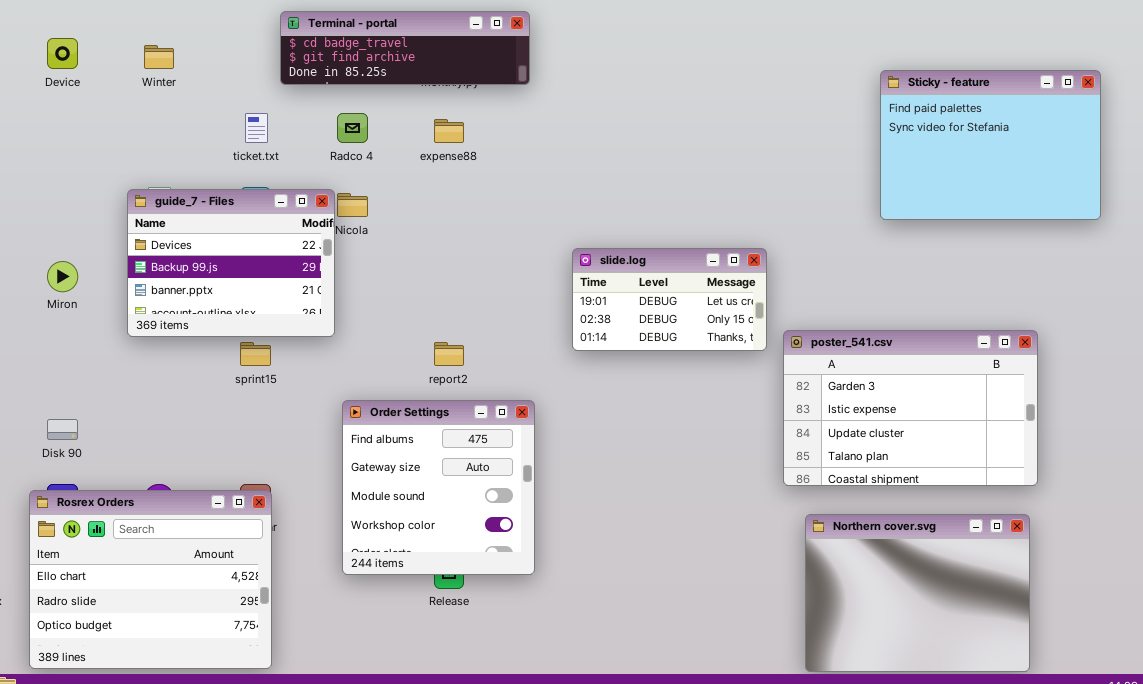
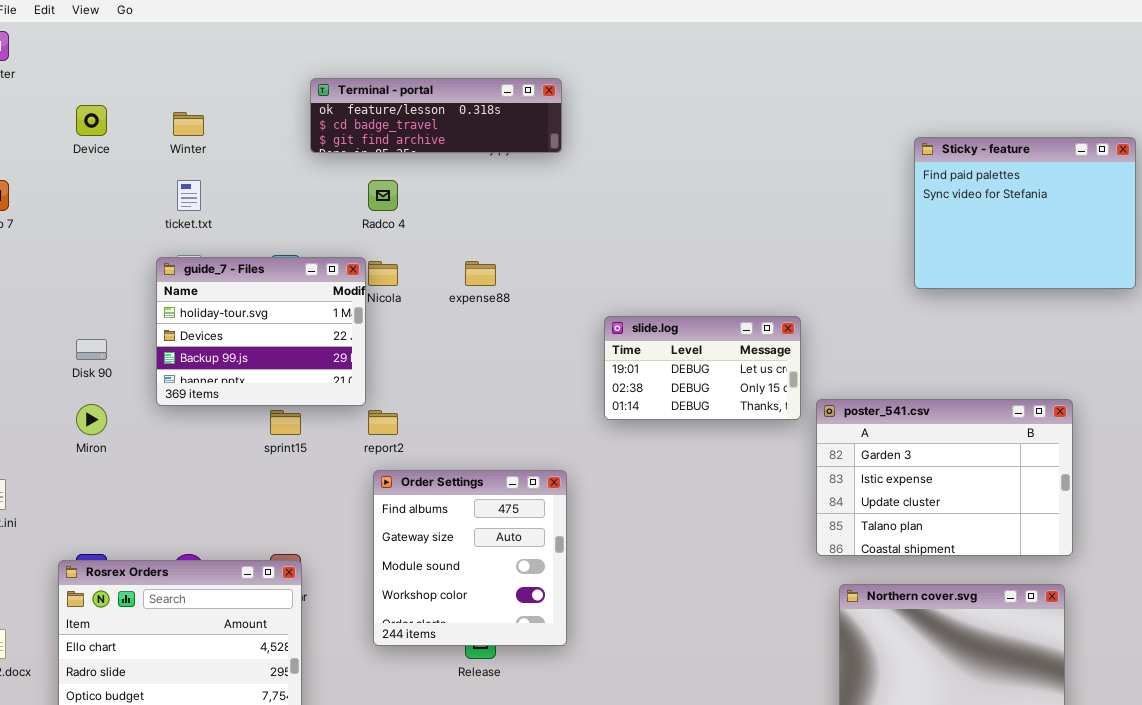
Terminal - portal: [280,11,530,85] -> [310,78,562,153], scrolled up 1 row
ticket.txt: [245,113,268,143] -> [177,180,201,211], moved
expense88: [434,119,464,143] -> [465,261,496,286], moved
guide_7 - Files: [127,189,335,337] -> [156,257,366,406], scrolled up 1 row
Miron: [47,261,78,292] -> [76,404,107,435], moved
report2: [434,342,464,366] -> [368,410,398,435], moved
Disk 90: [47,419,78,440] -> [76,339,107,360], moved

